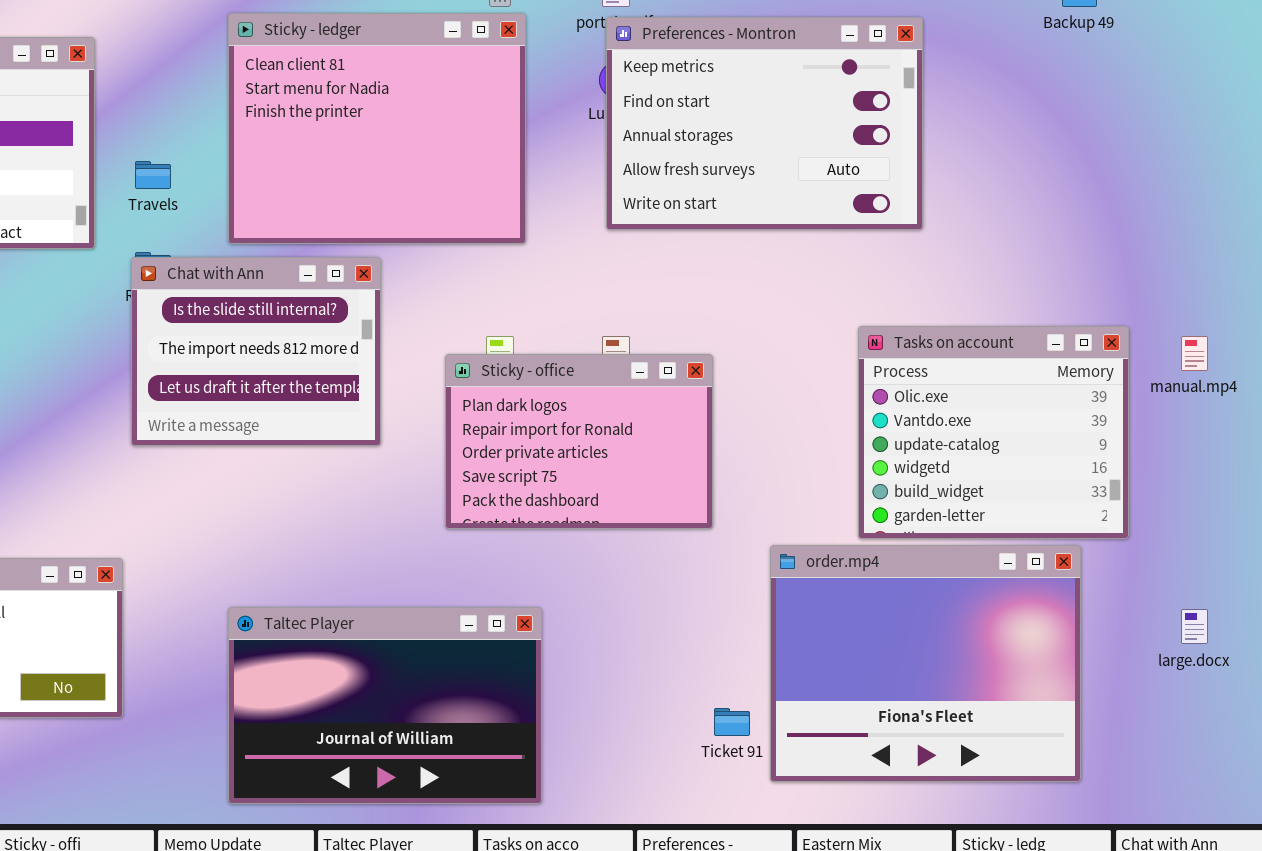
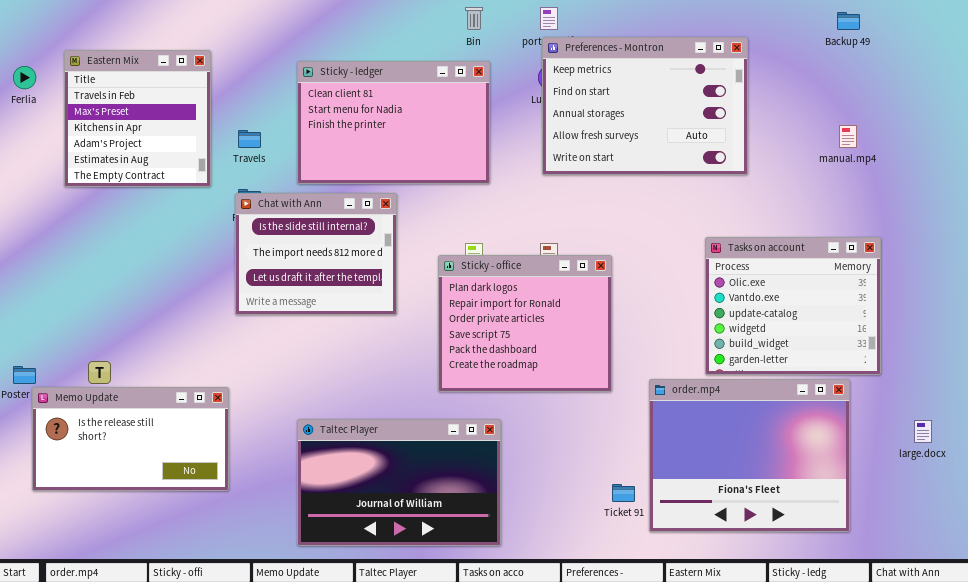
Sticky - ledger: [228,13,526,244] -> [297,61,490,184], resized
manual.mp4: [1181,336,1208,371] -> [839,125,857,148], moved
Sticky - office: [445,354,713,529] -> [438,255,612,392], resized

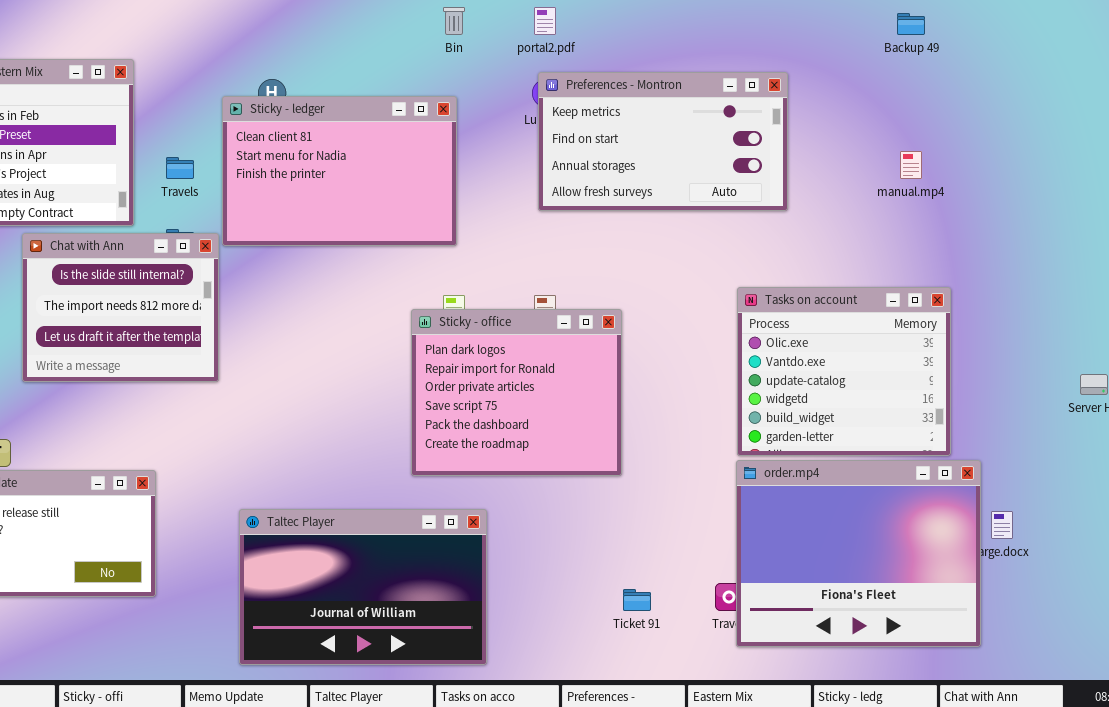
Preferences - Montron: [542,37,748,175] -> [538,72,788,211], resized
Sticky - ledger: [297,61,490,184] -> [222,96,457,246], moved
Chat with Ann: [235,193,397,315] -> [22,233,219,382], moved
order.mp4: [649,379,850,532] -> [736,460,981,647], moved

